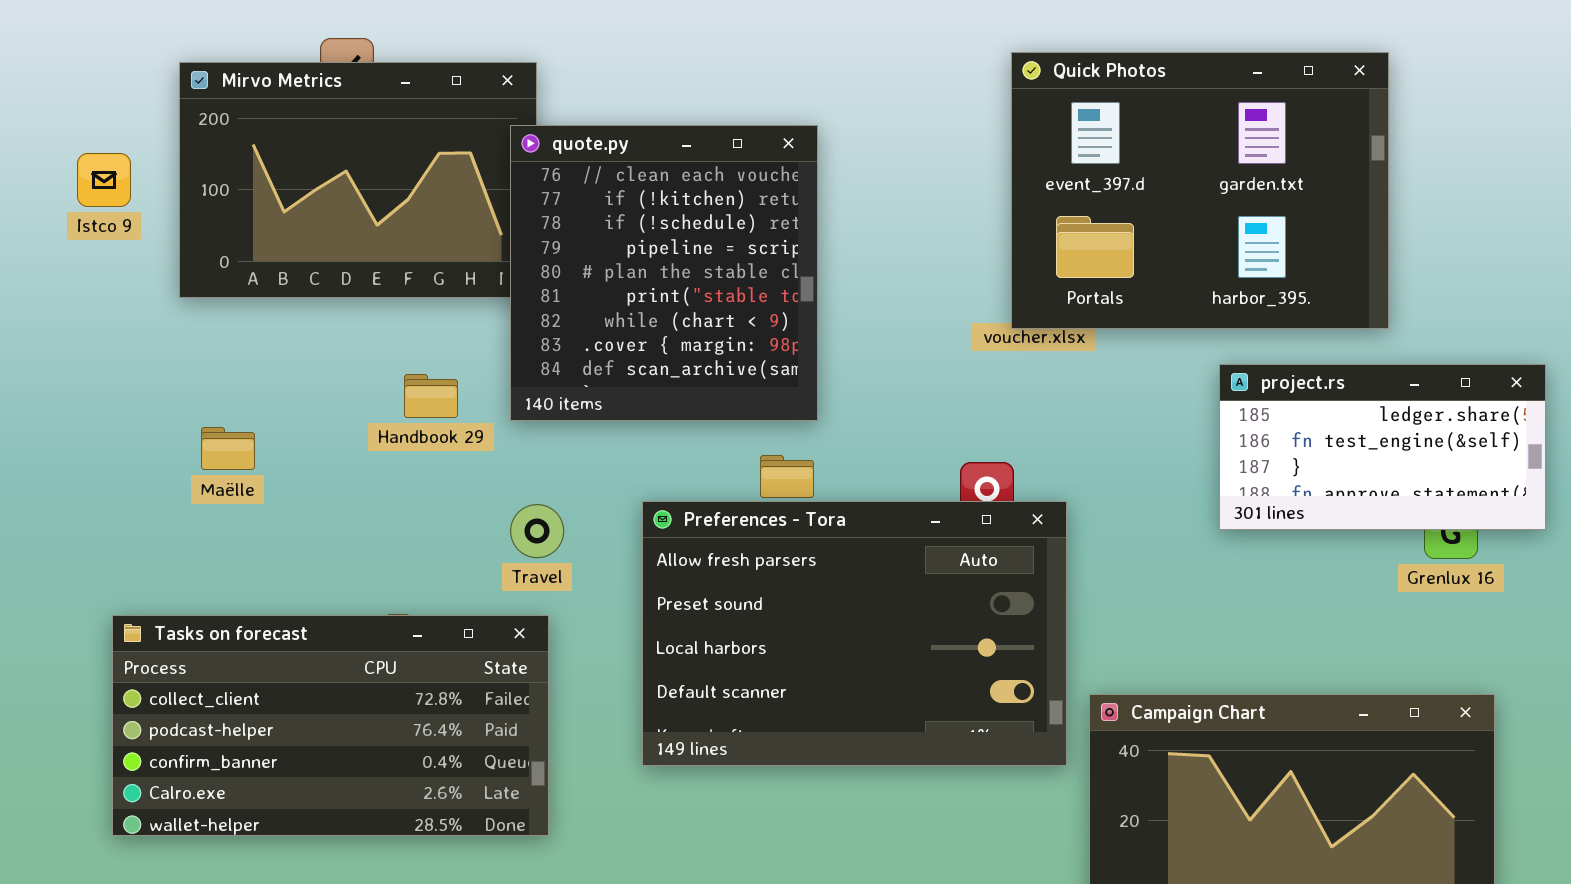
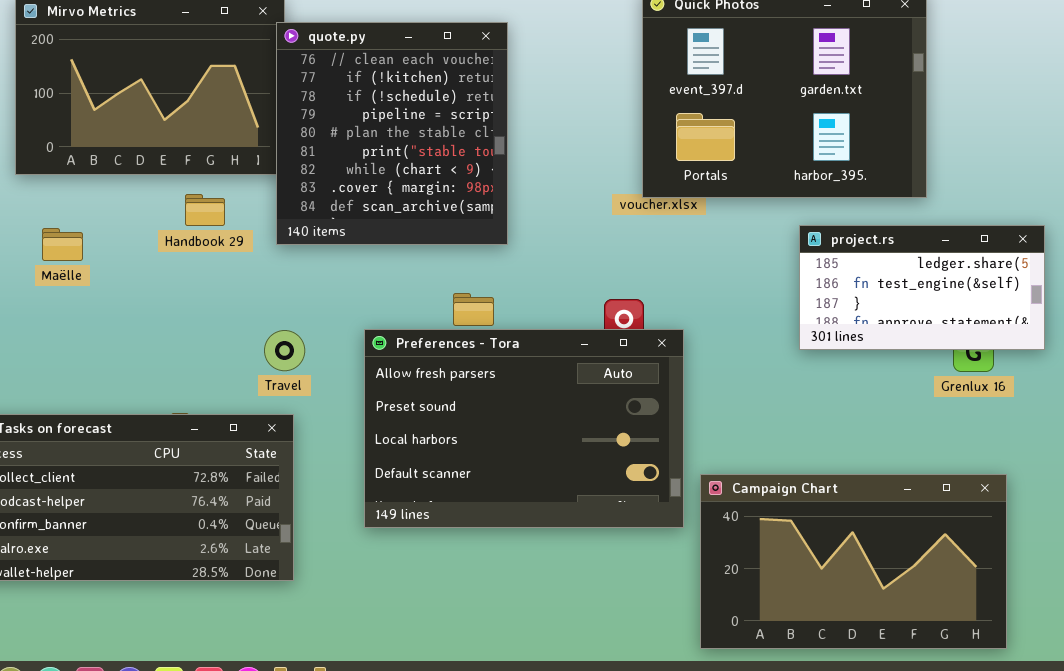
quote.py: [510,125,818,421] -> [276,22,508,245], moved
Handbook 29: [404,374,458,418] -> [185,194,225,226], moved
Maëlle: [201,427,255,470] -> [42,228,83,261], moved

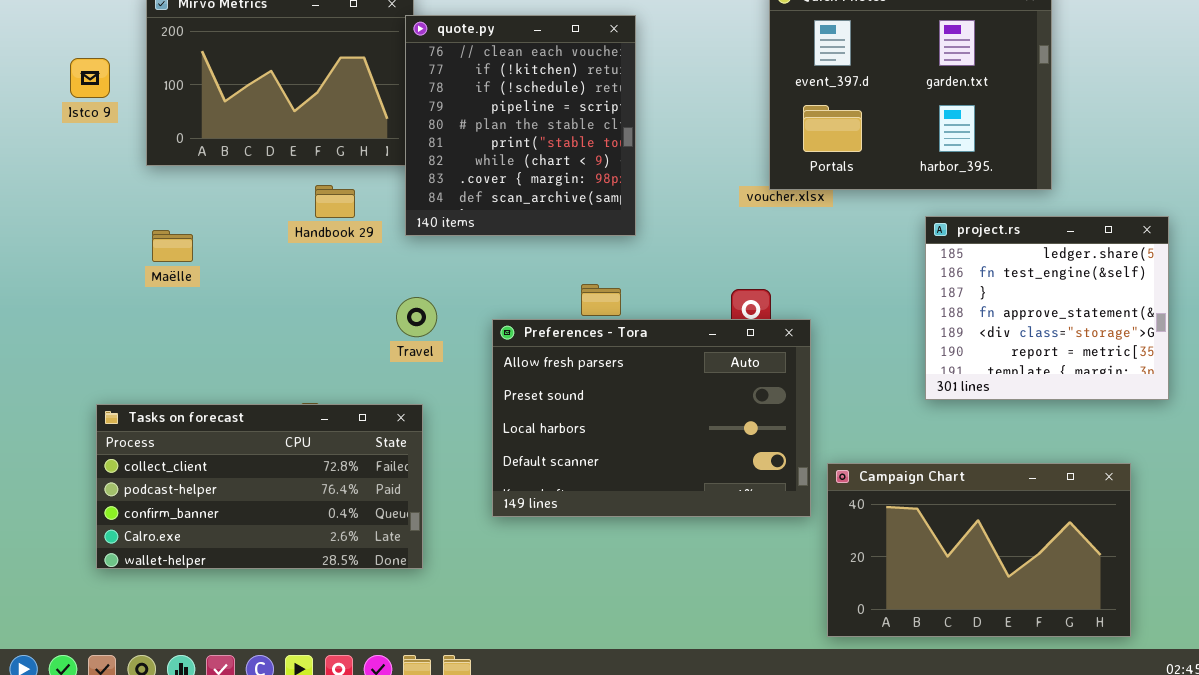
project.rs: [799,225,1045,350] -> [925,216,1169,400], resized
Maëlle: [42,228,83,261] -> [152,230,193,262], moved
Travel: [264,330,305,371] -> [396,297,437,337], moved

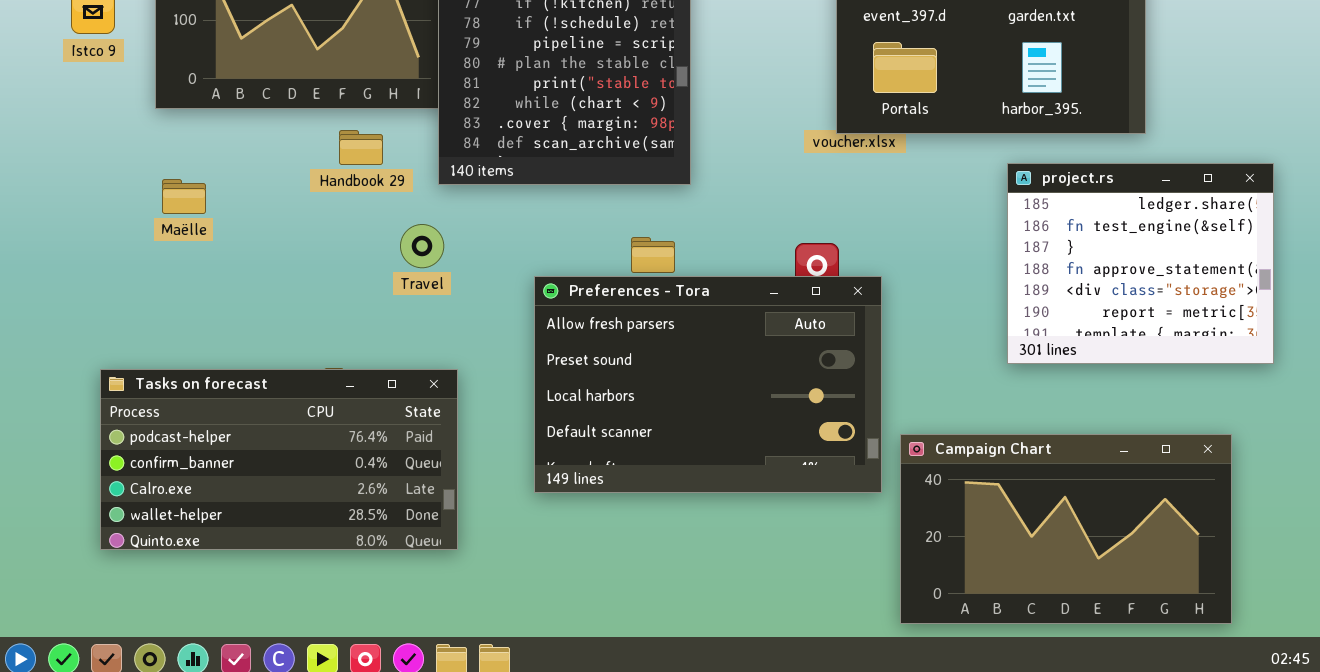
Travel: [396,297,437,337] -> [400,224,444,268], moved
Tasks on forecast: [96,404,423,569] -> [100,369,458,550], scrolled down 1 row

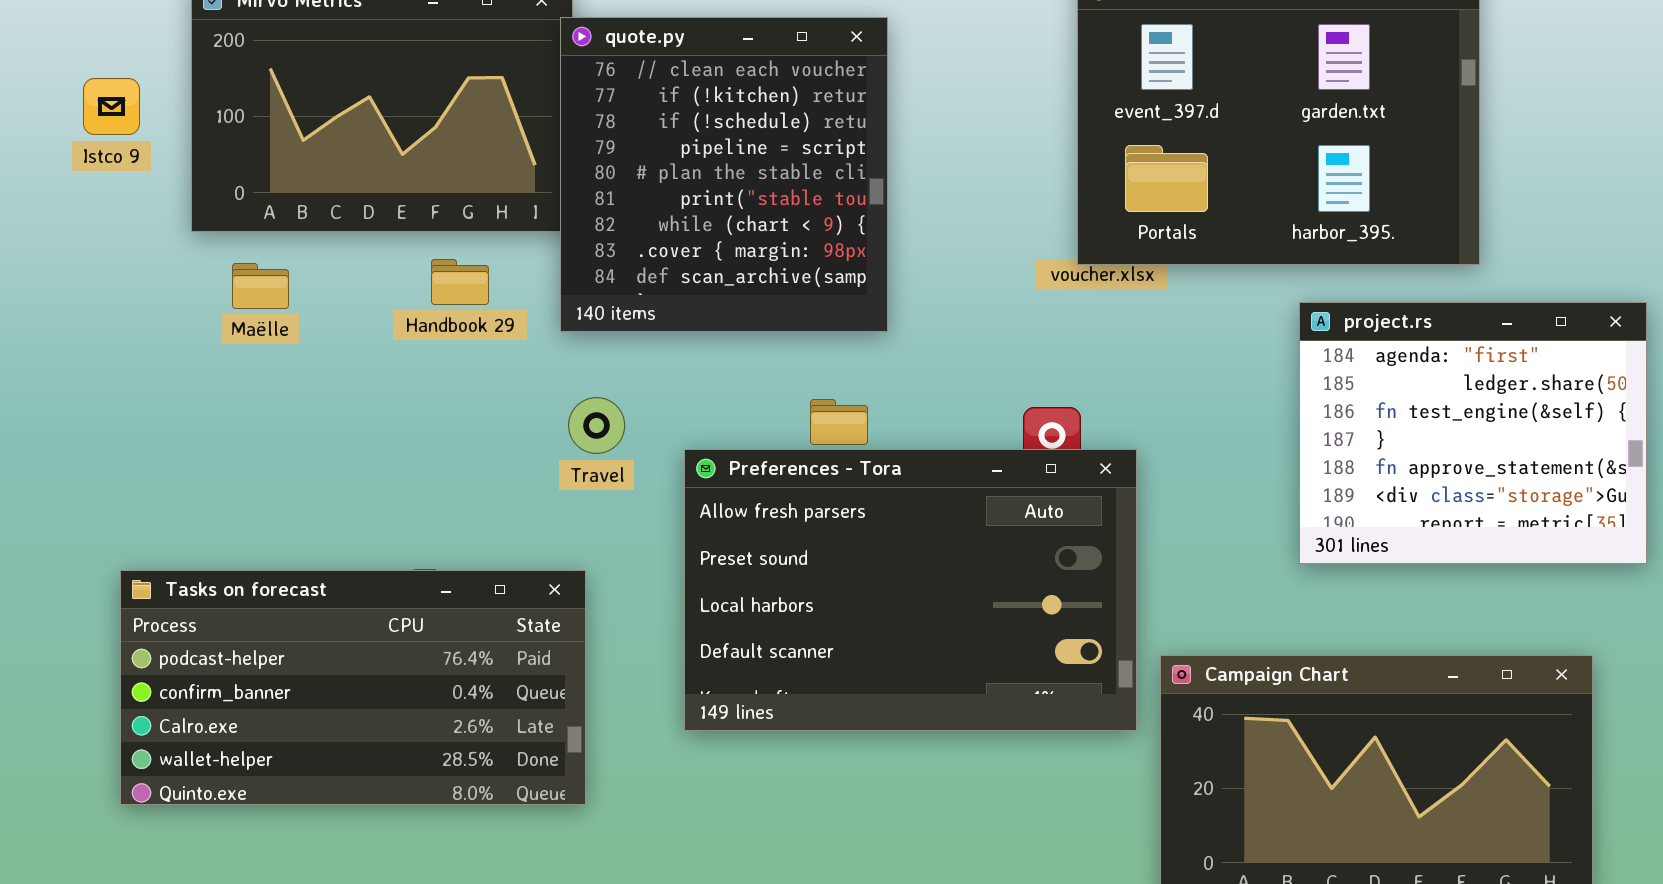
project.rs: [1007,163,1274,364] -> [1299,302,1647,564], scrolled up 1 row
Maëlle: [162,179,206,214] -> [232,263,289,309], moved
Travel: [400,224,444,268] -> [568,397,625,454], moved

